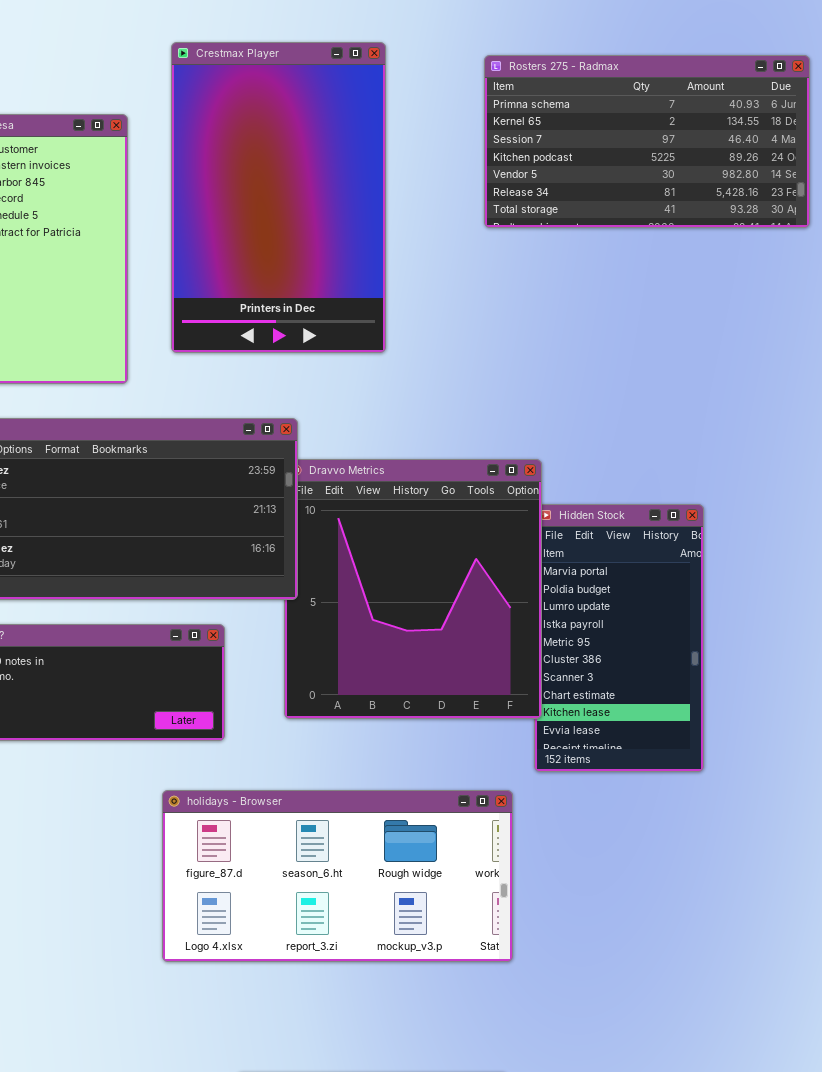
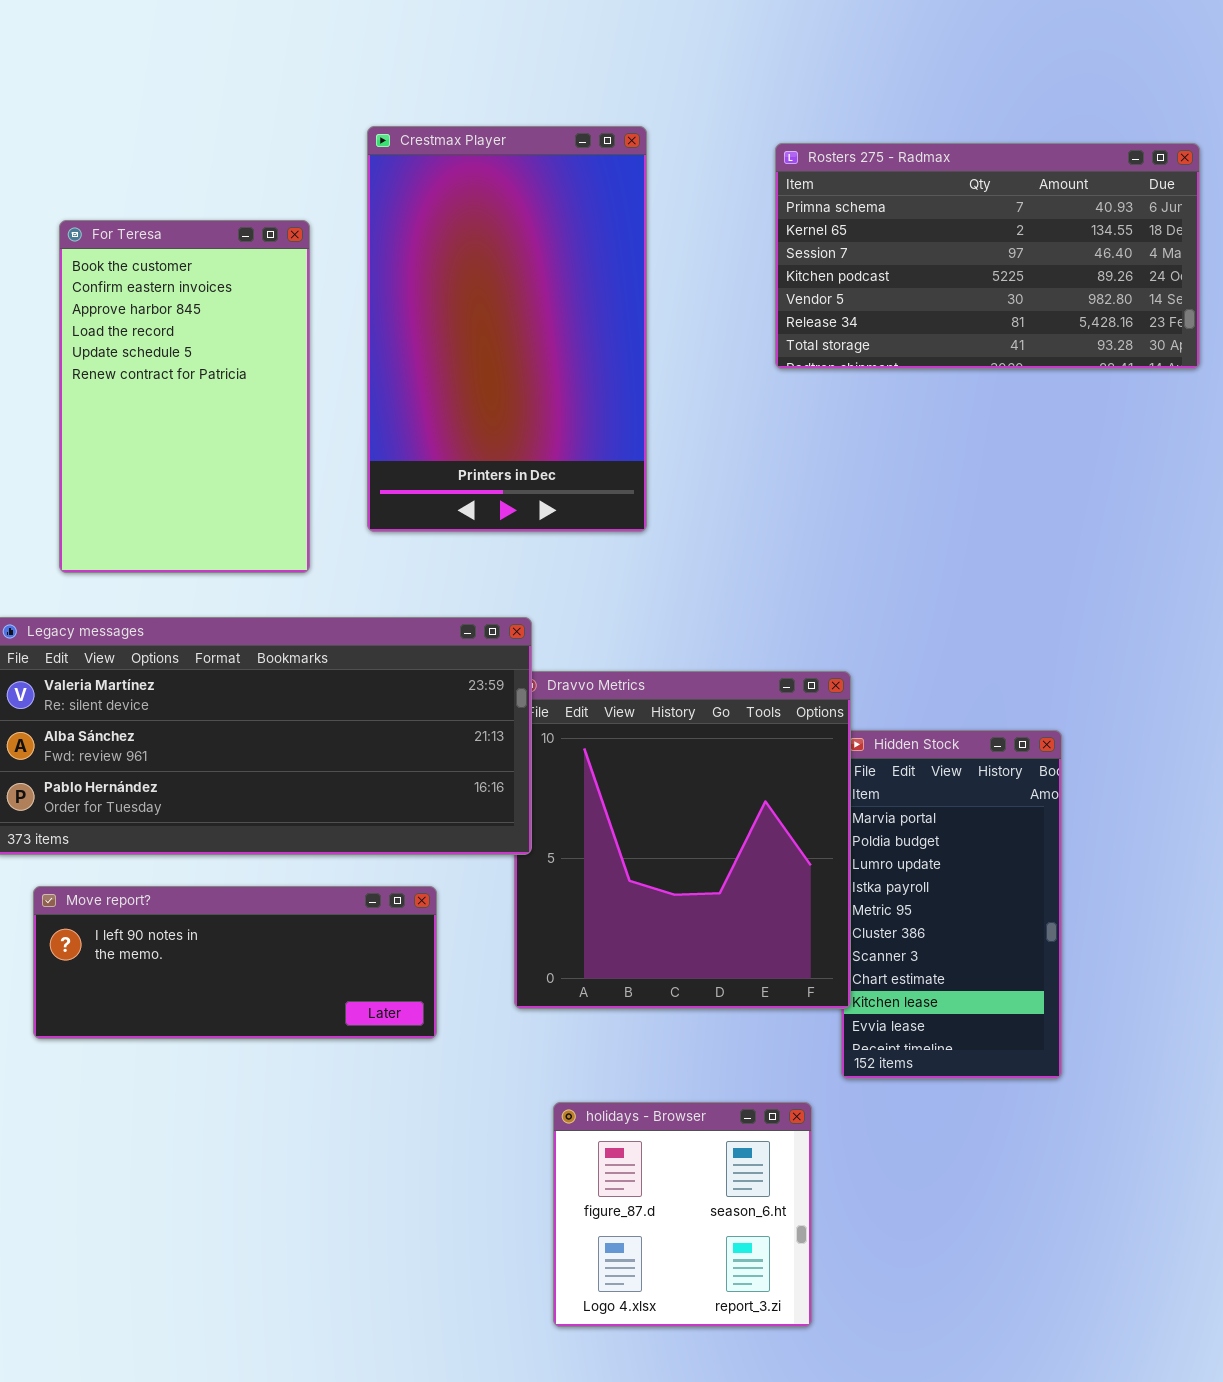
holidays - Browser: [162,790,513,962] -> [553,1102,812,1327], resized

